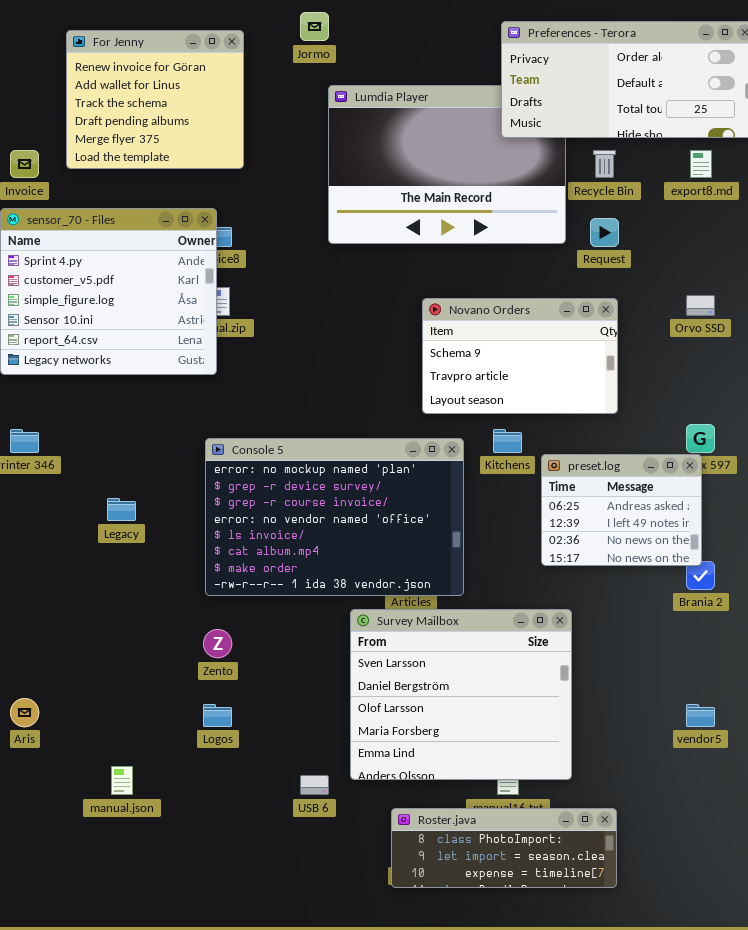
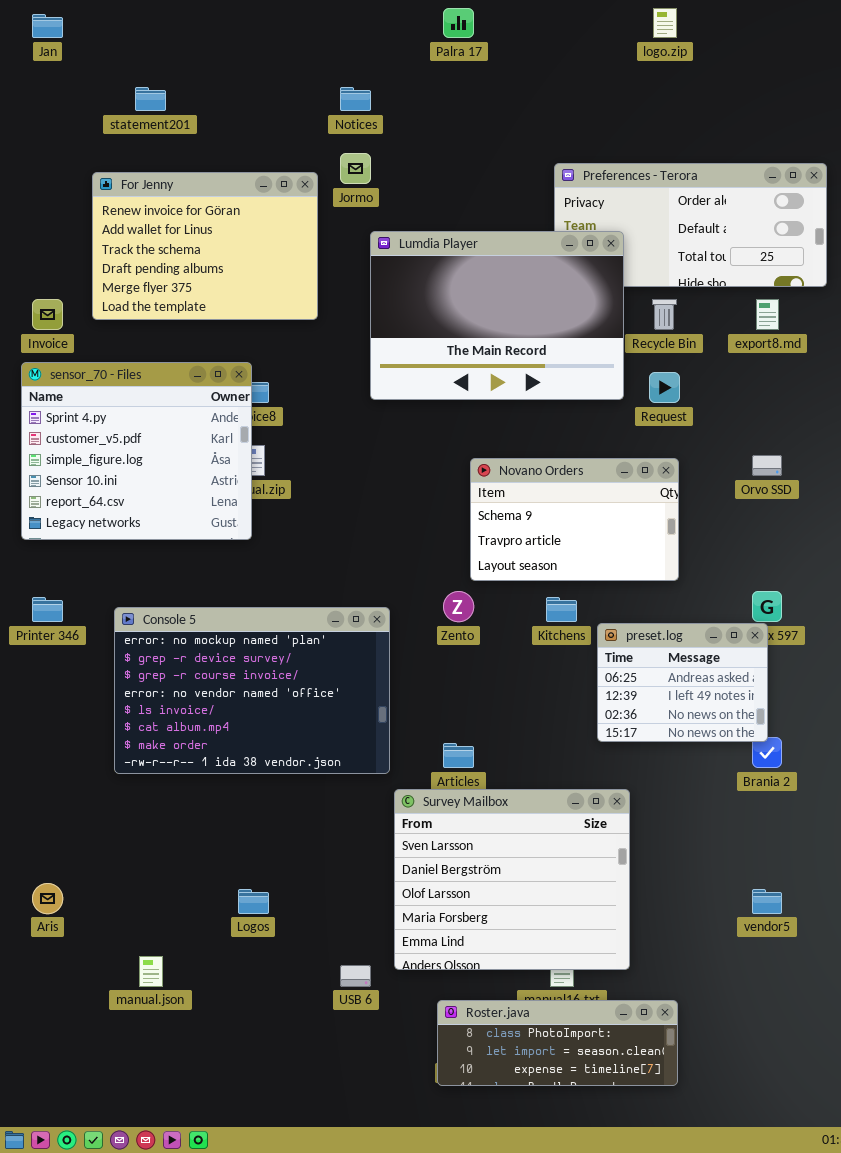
For Jenny: [66,30,244,169] -> [92,172,318,320], resized
Lumdia Player: [328,85,566,244] -> [370,231,624,400], raised
Console 5: [205,438,464,596] -> [114,607,390,774], moved
Zento: [203,629,232,658] -> [443,591,474,622], moved

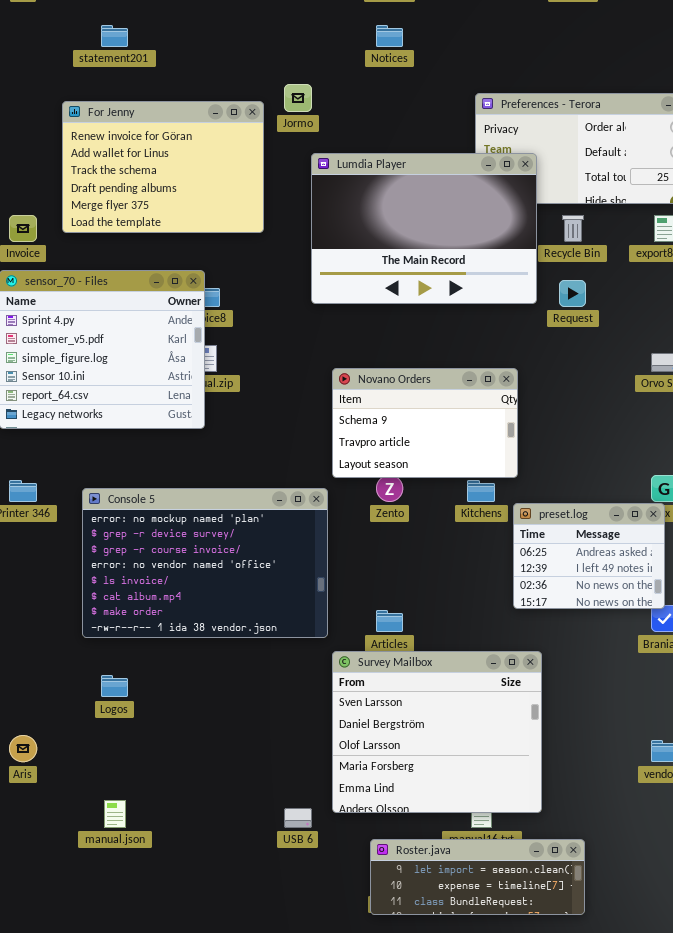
Notices: [340,87,371,111] -> [376,25,403,47], moved
Novano Orders: [470,458,679,581] -> [332,368,518,478], moved
Logos: [238,889,269,914] -> [101,675,128,697], moved
Roster.java: [437,1000,678,1086] -> [370,839,585,915], scrolled down 1 row

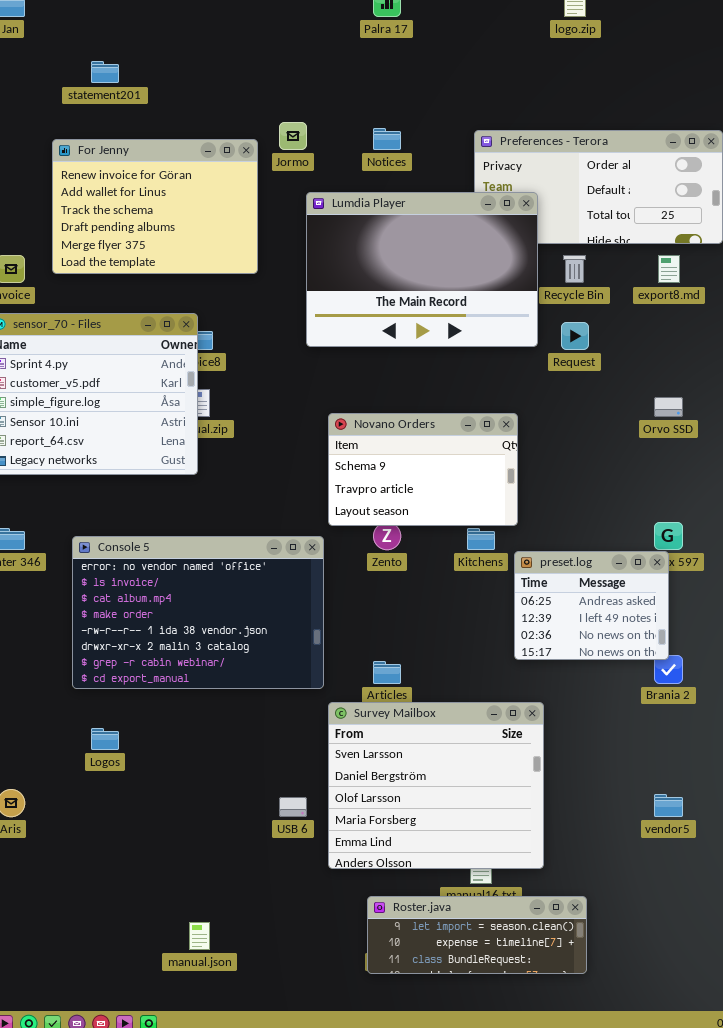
Notices: [376,25,403,47] -> [373,128,401,150], moved
Console 5: [82,488,328,638] -> [72,536,324,689], scrolled down 3 rows
manual.json: [104,800,126,828] -> [189,922,210,950], moved
USB 6: [284,808,312,828] -> [279,797,307,817], moved

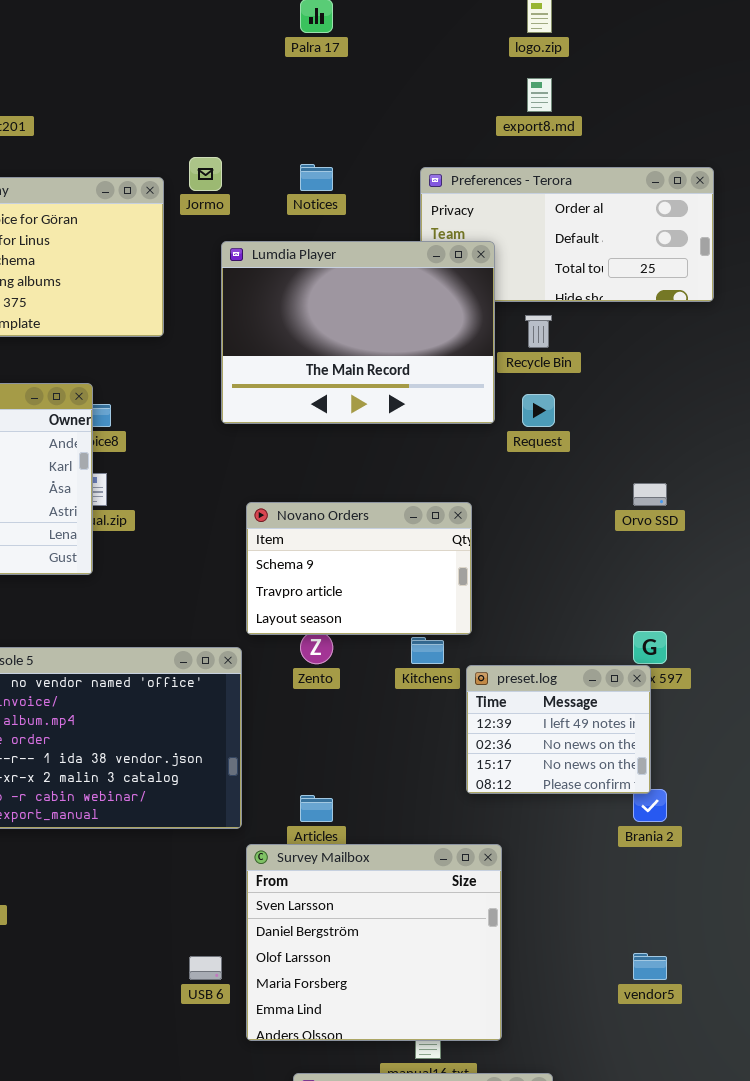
export8.md: [658,255,680,283] -> [527,78,552,112], moved
preset.log: [514,551,669,660] -> [466,665,651,794], scrolled down 1 row

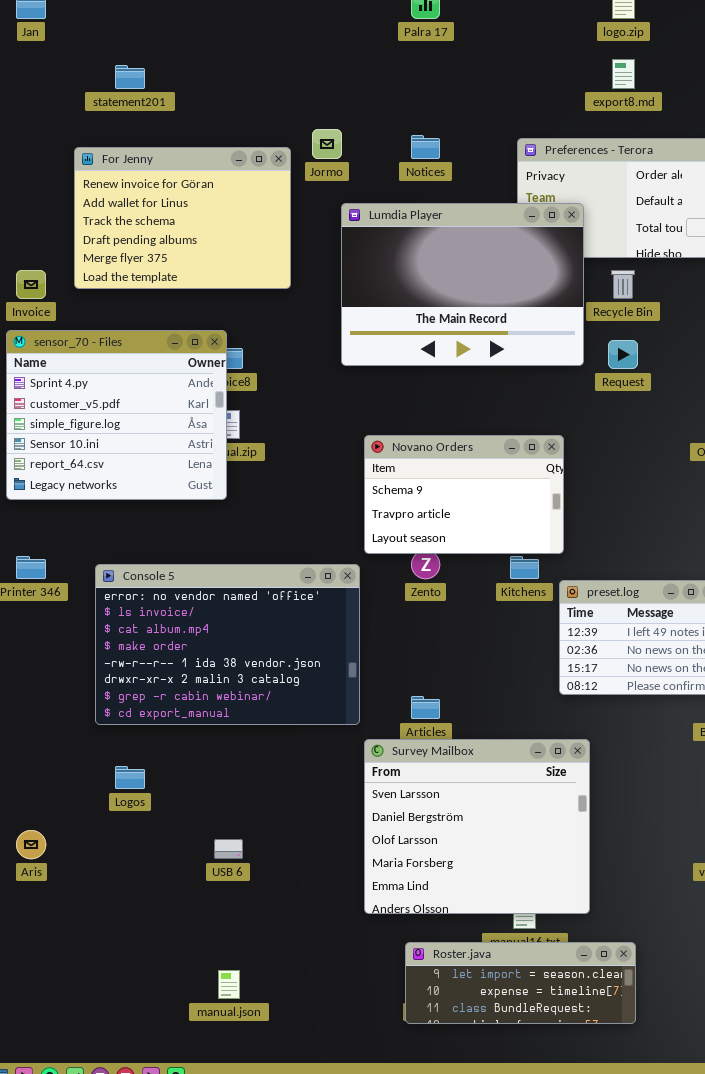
USB 6: [189,956,222,980] -> [214,839,243,859], moved

